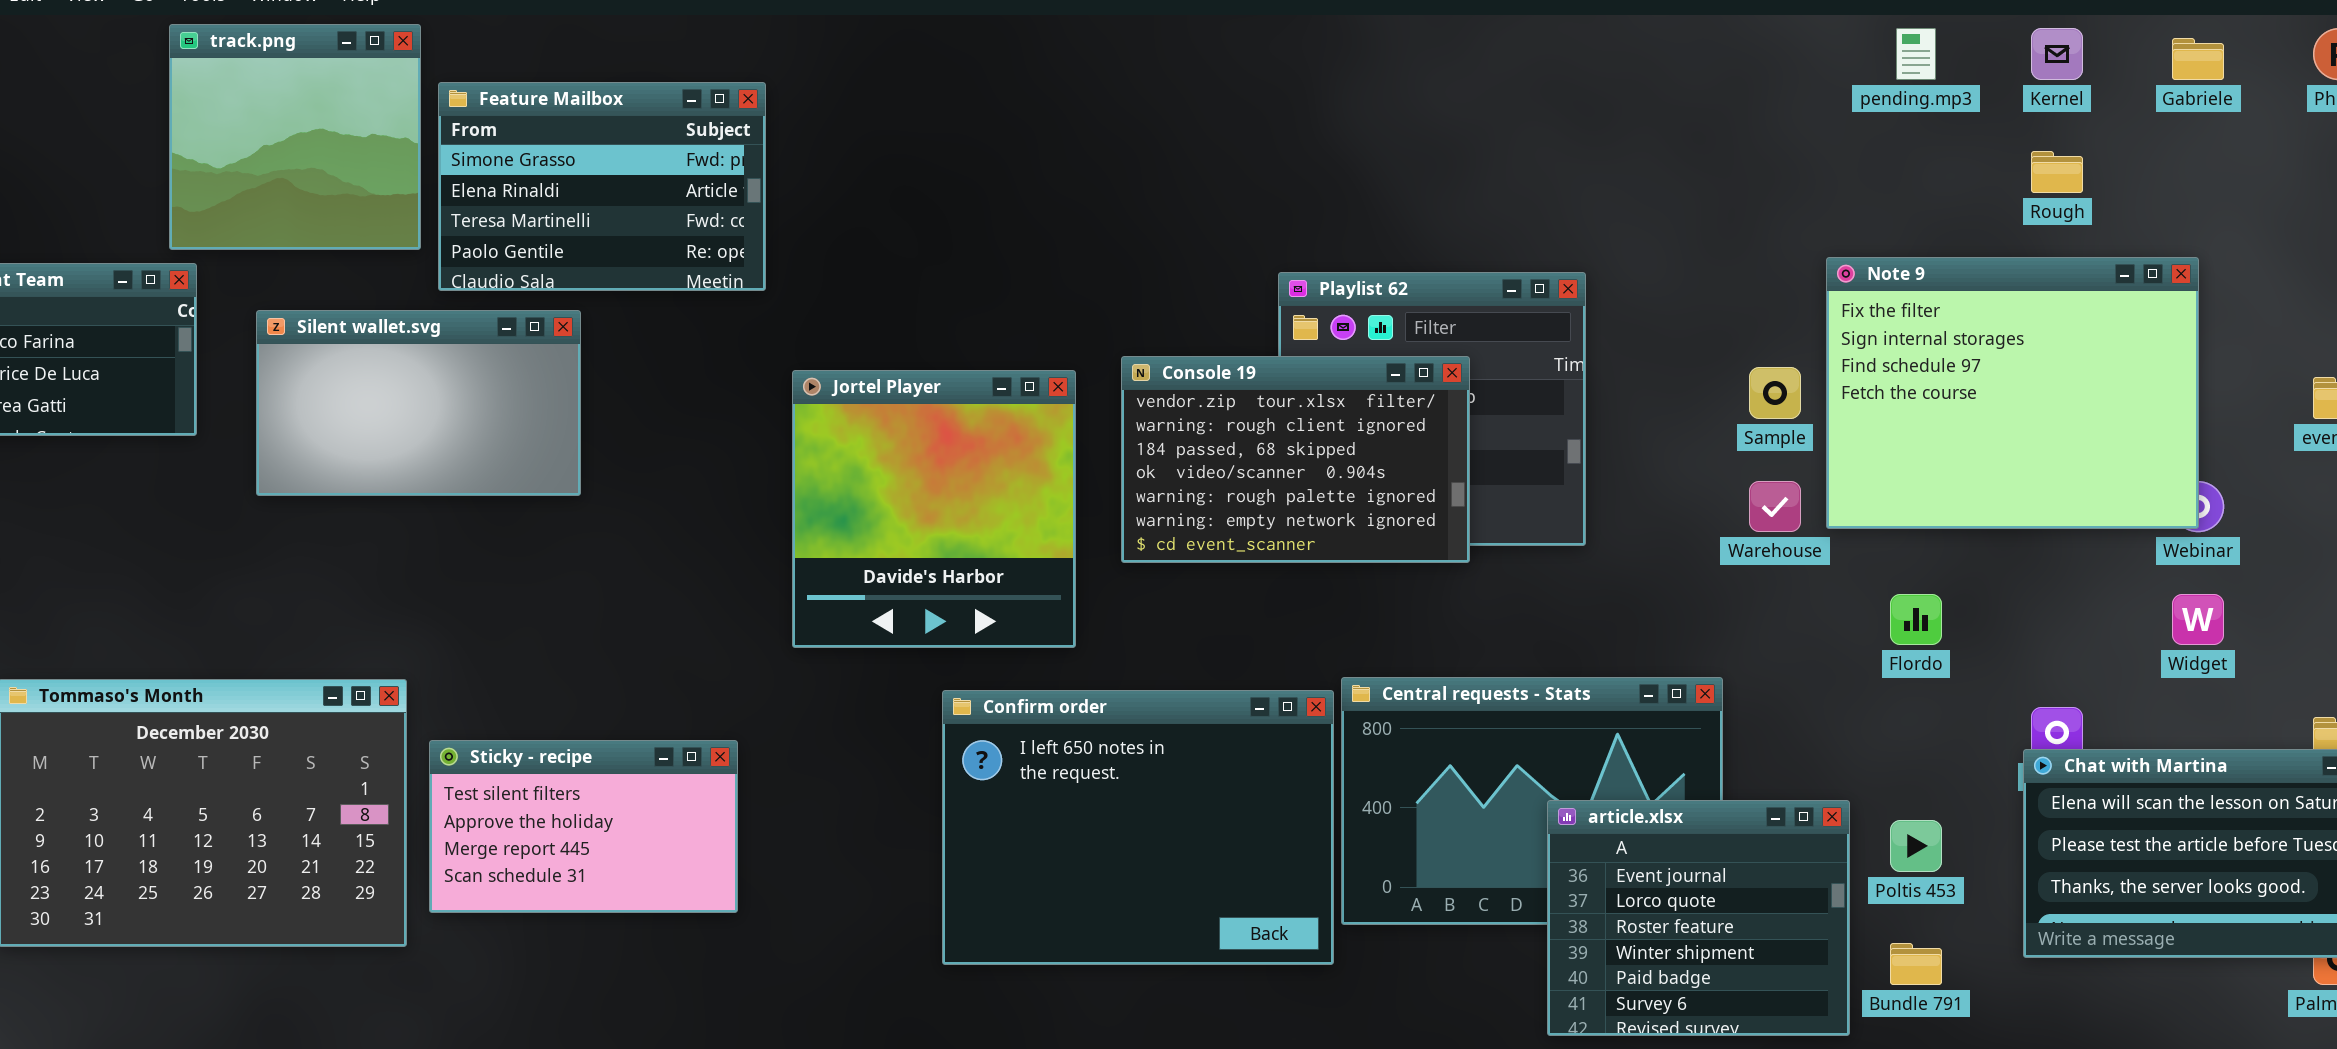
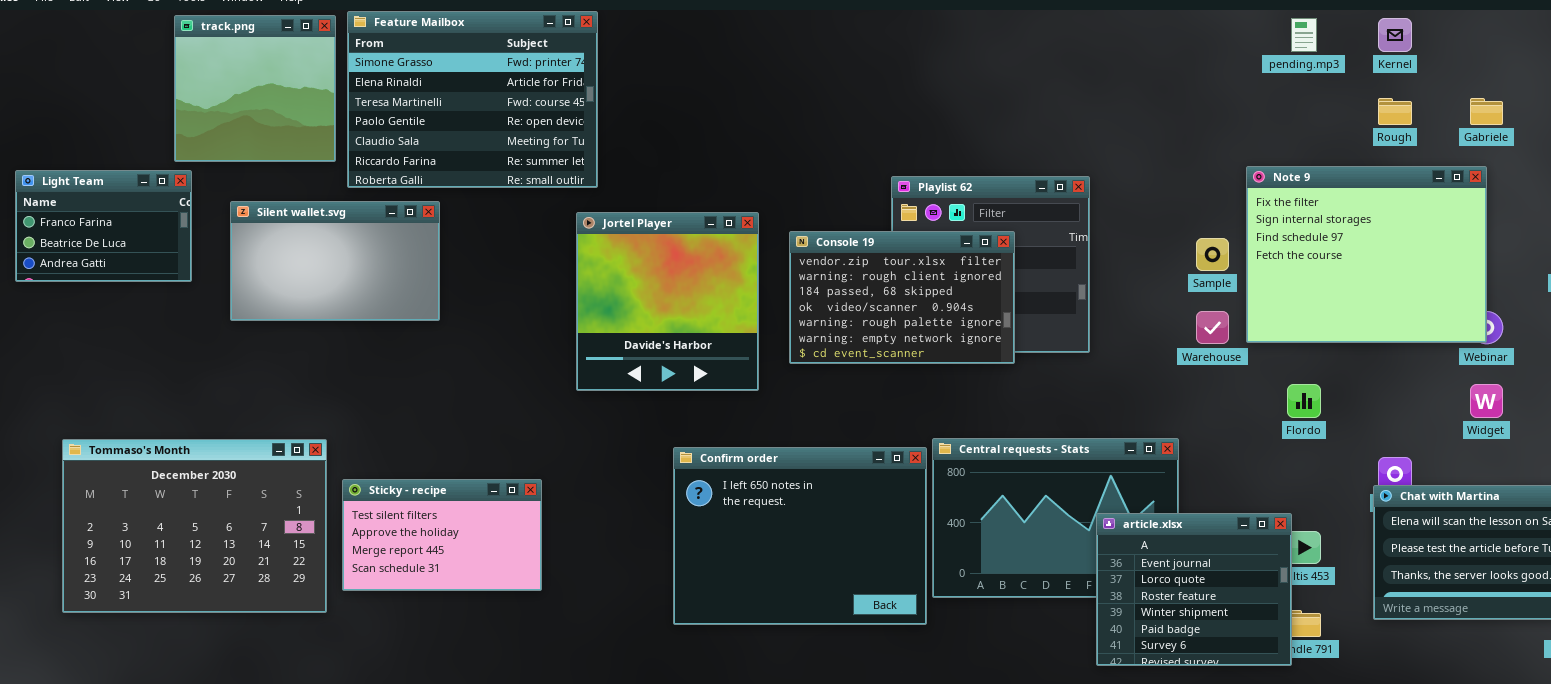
Gabriele: [2172,38,2224,80] -> [1470,98,1503,125], moved
Feature Mailbox: [438,82,766,291] -> [347,11,598,188], resized
Jortel Player: [792,370,1076,648] -> [576,212,759,391], moved
article.xlsx: [1547,800,1850,1036] -> [1096,513,1292,666], moved

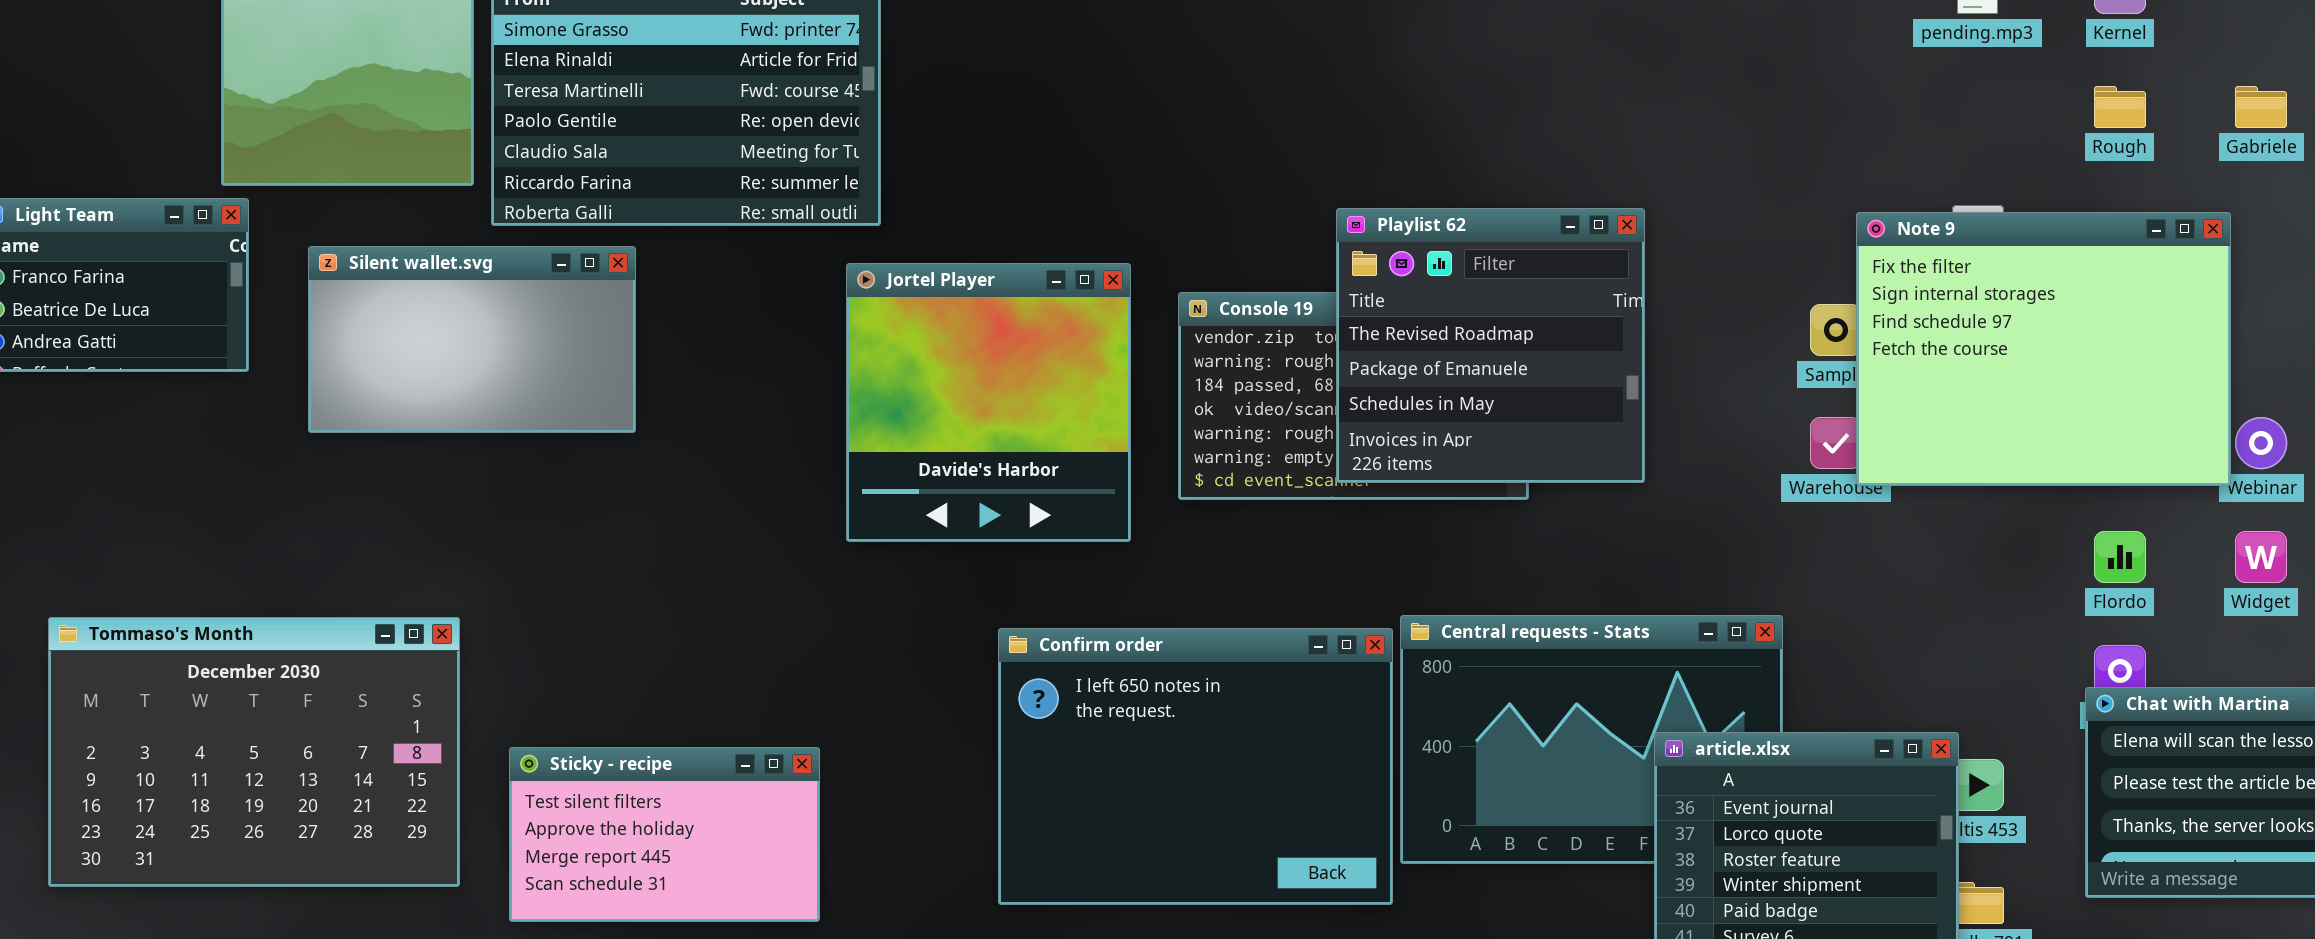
Note 9: [1246,166,1487,343] -> [1856,212,2231,486], moved
Playlist 62: [891,176,1090,353] -> [1336,208,1645,483], raised
Flordo: [1287,384,1321,418] -> [2094,531,2146,583], moved
Sticky - recipe: [342,479,542,591] -> [509,747,820,922], moved

